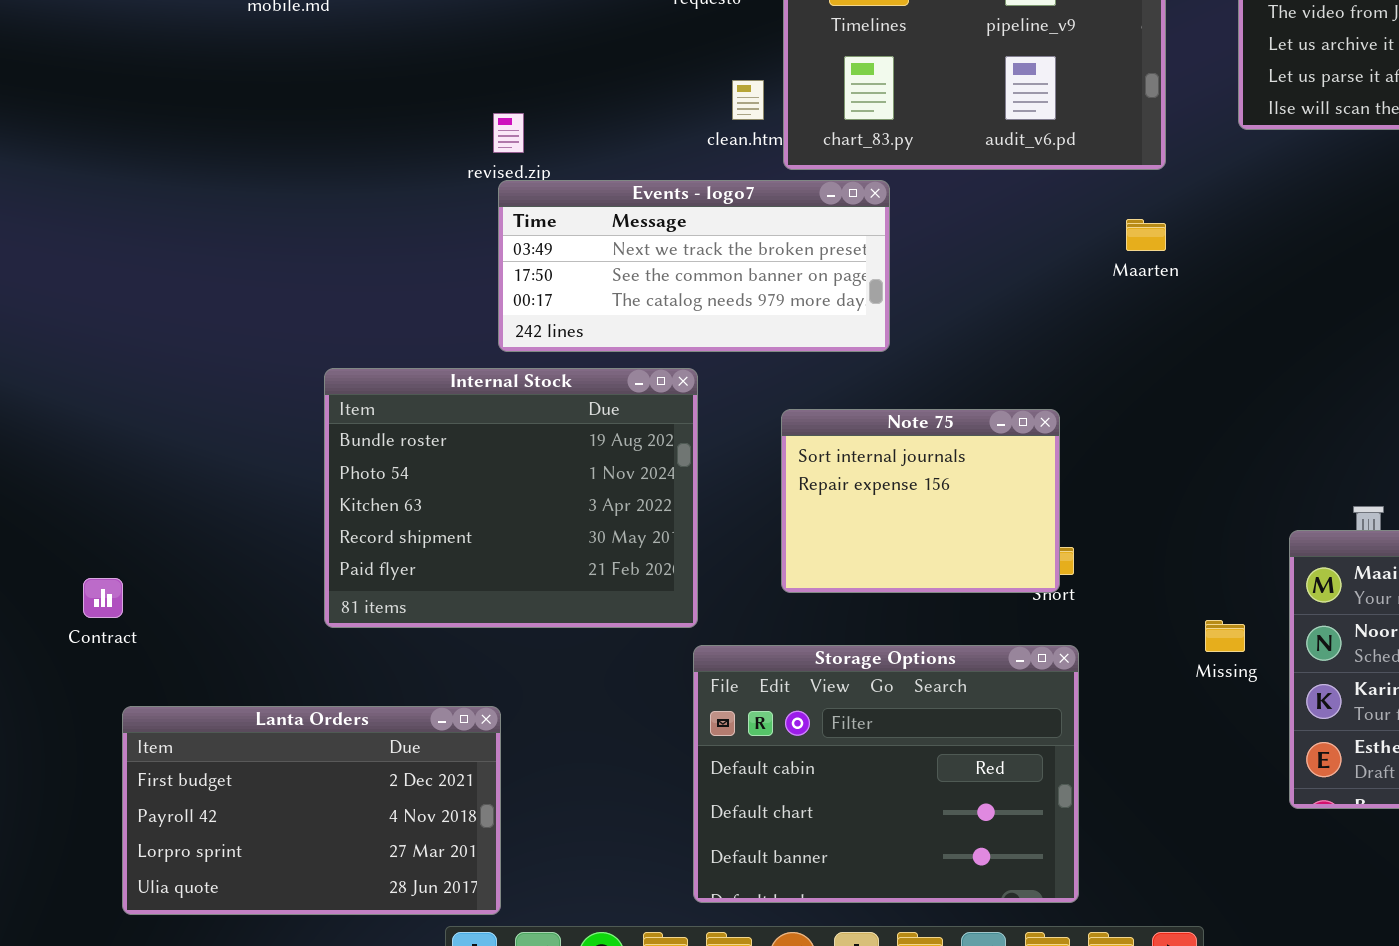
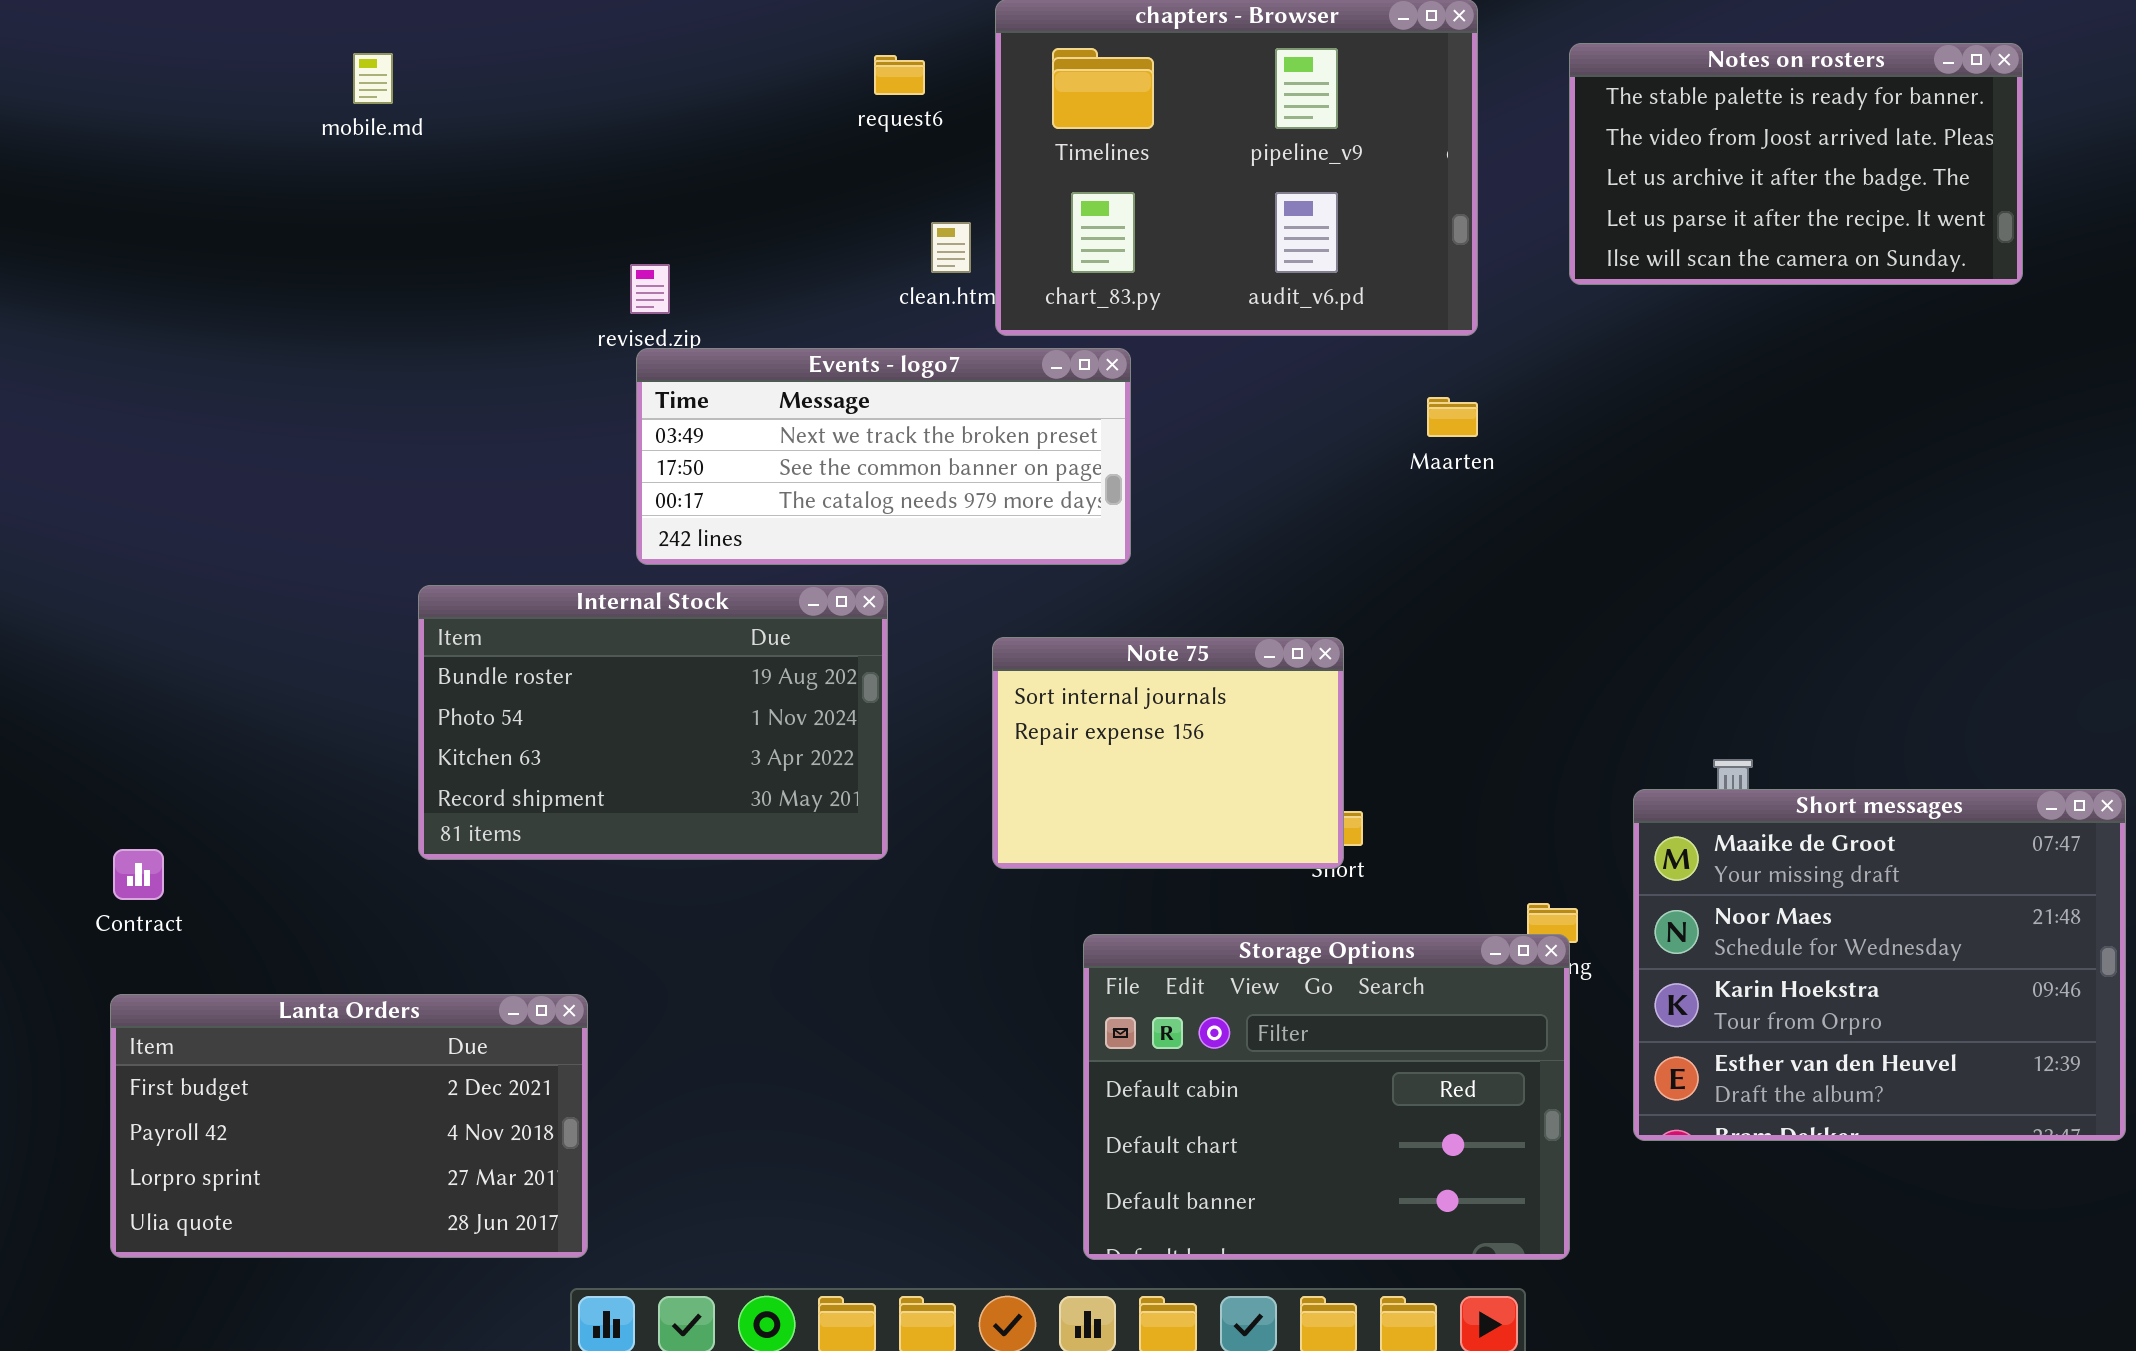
Internal Stock: [324,368,698,628] -> [418,585,888,860], resized
Storage Options: [693,645,1079,903] -> [1083,934,1570,1260], moved
Lanta Orders: [122,706,501,915] -> [110,994,588,1258], moved

